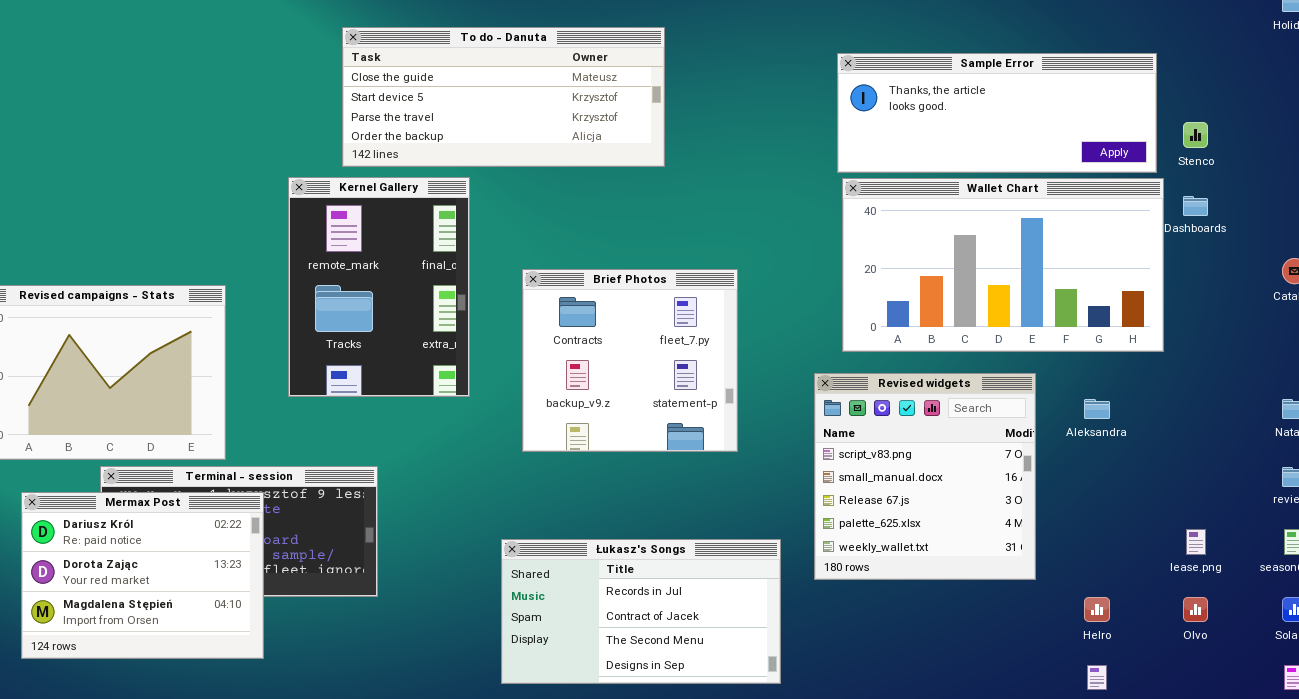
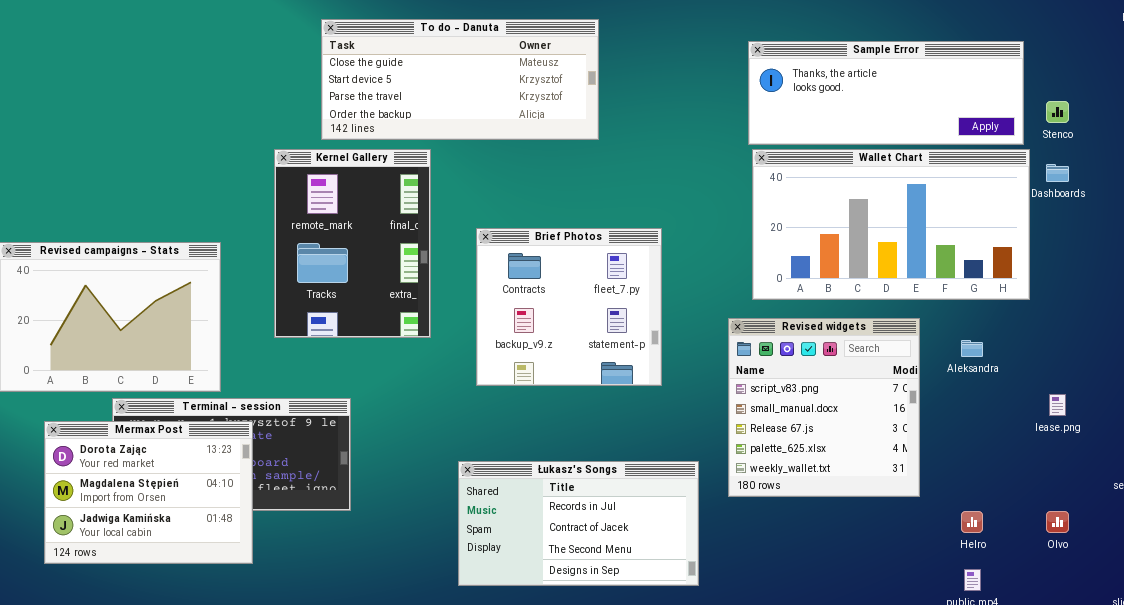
Mermax Post: [21,492,264,659] -> [44,421,253,564], scrolled down 1 row
lease.png: [1186,529,1206,555] -> [1049,394,1066,416], moved

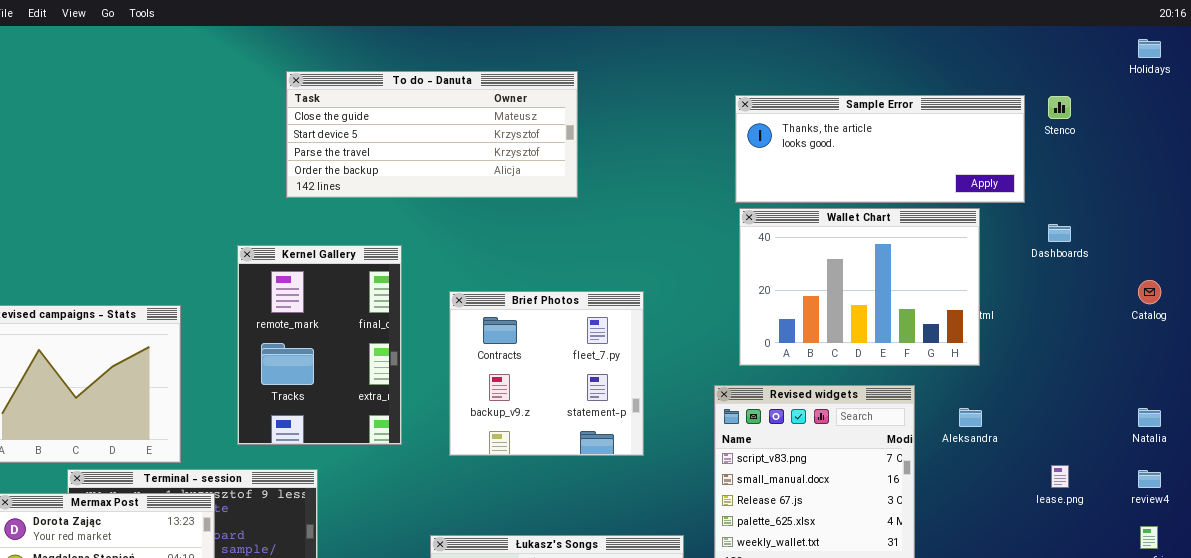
Stenco: [1046,101,1069,123] -> [1048,96,1071,119], moved
Kernel Gallery: [274,149,431,338] -> [237,245,402,445], moved
Wallet Chart: [752,149,1030,300] -> [739,208,980,366], resized

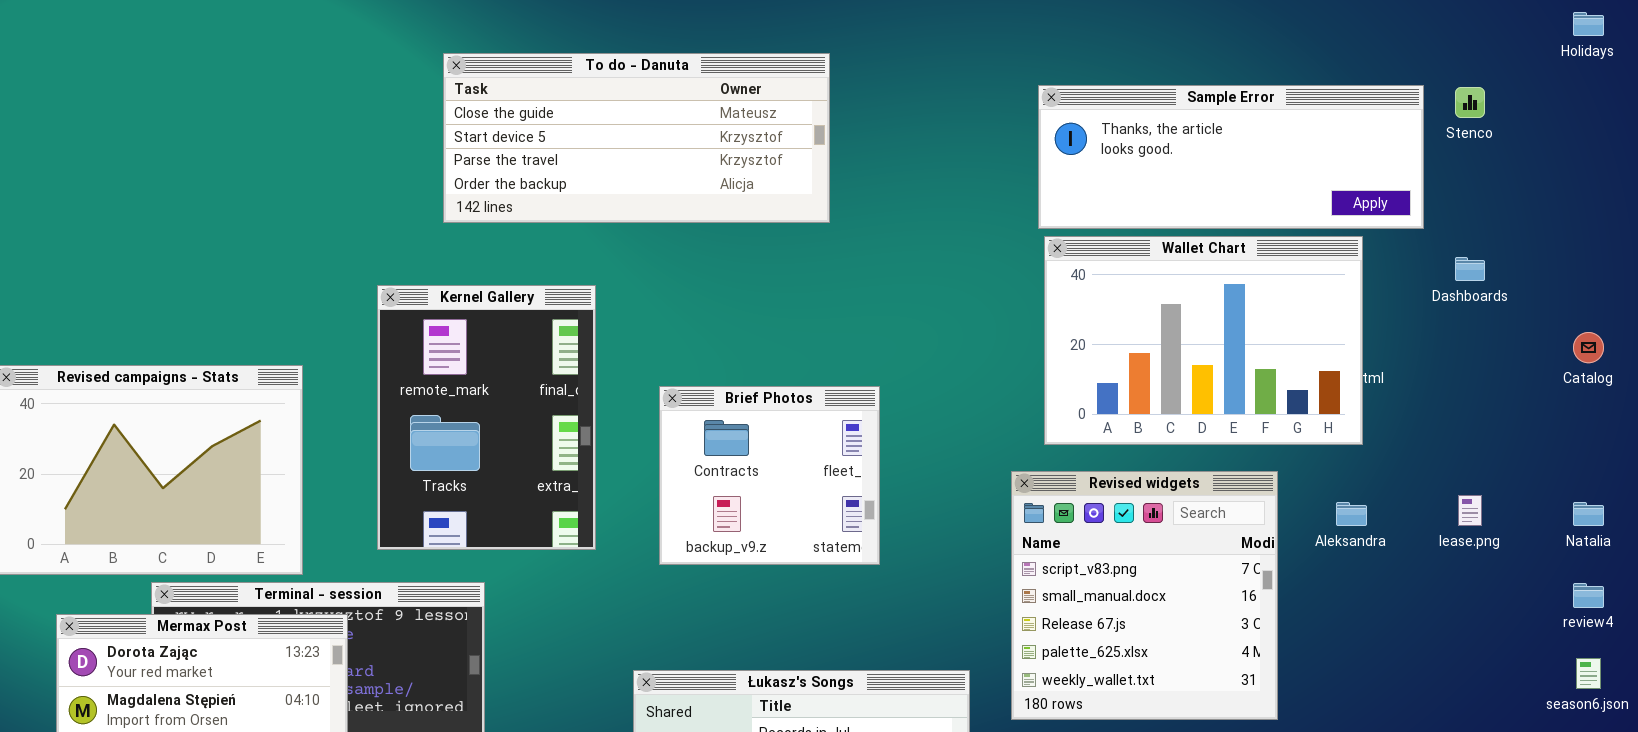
Brief Photos: [449,291,644,456] -> [659,386,880,565], resized
lease.png: [1051,465,1069,488] -> [1458,495,1482,526], moved

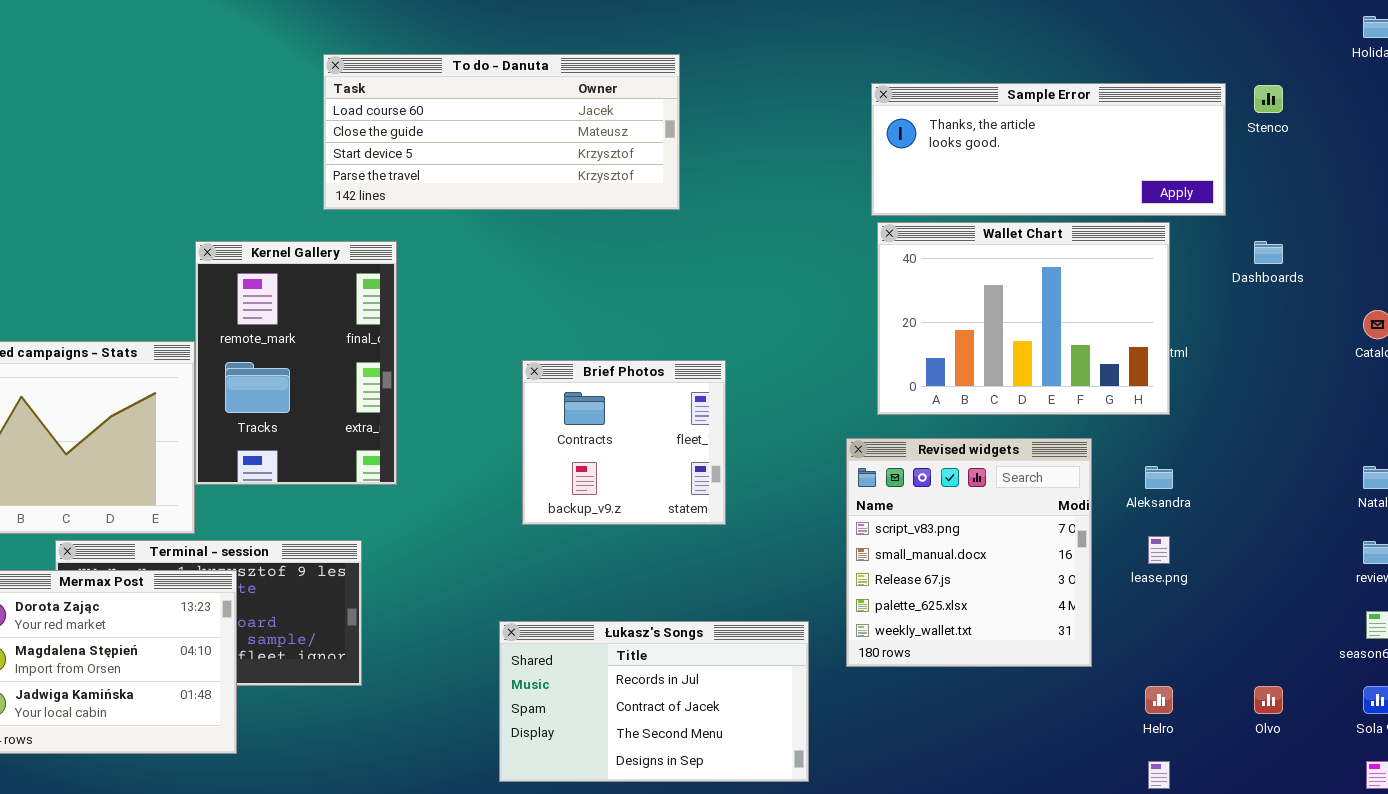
To do - Danuta: [443,53,830,223] -> [323,54,680,210], scrolled up 1 row
Kernel Gallery: [377,285,596,550] -> [195,241,397,485], moved
lease.png: [1458,495,1482,526] -> [1148,536,1170,564], moved

